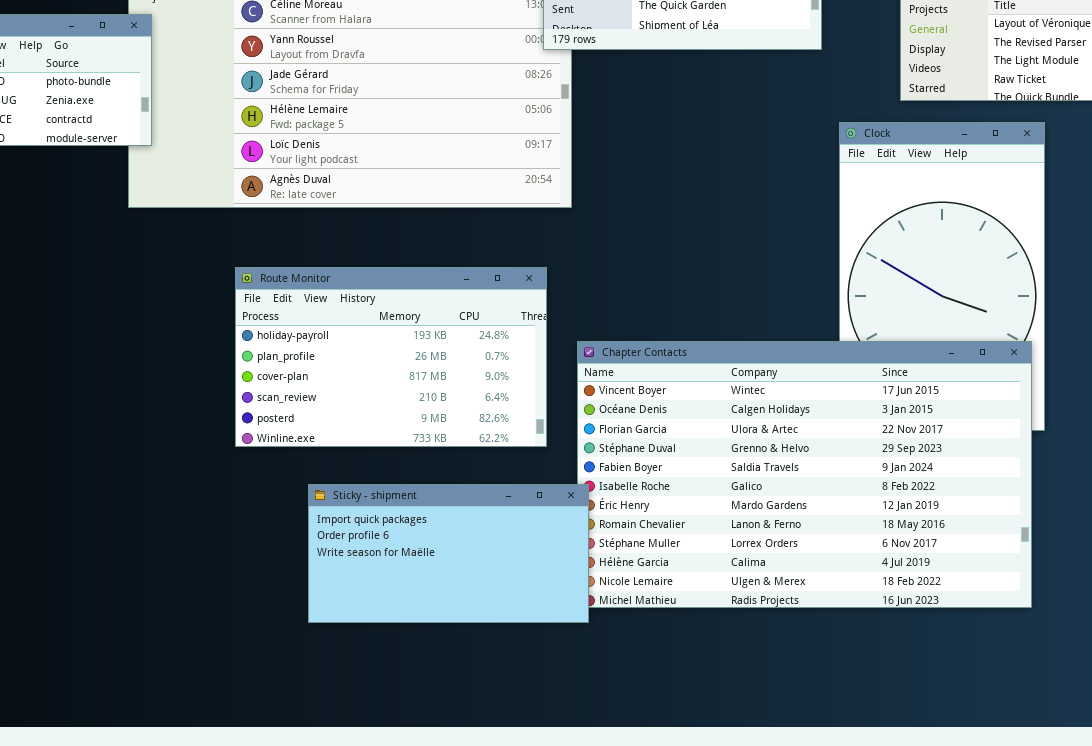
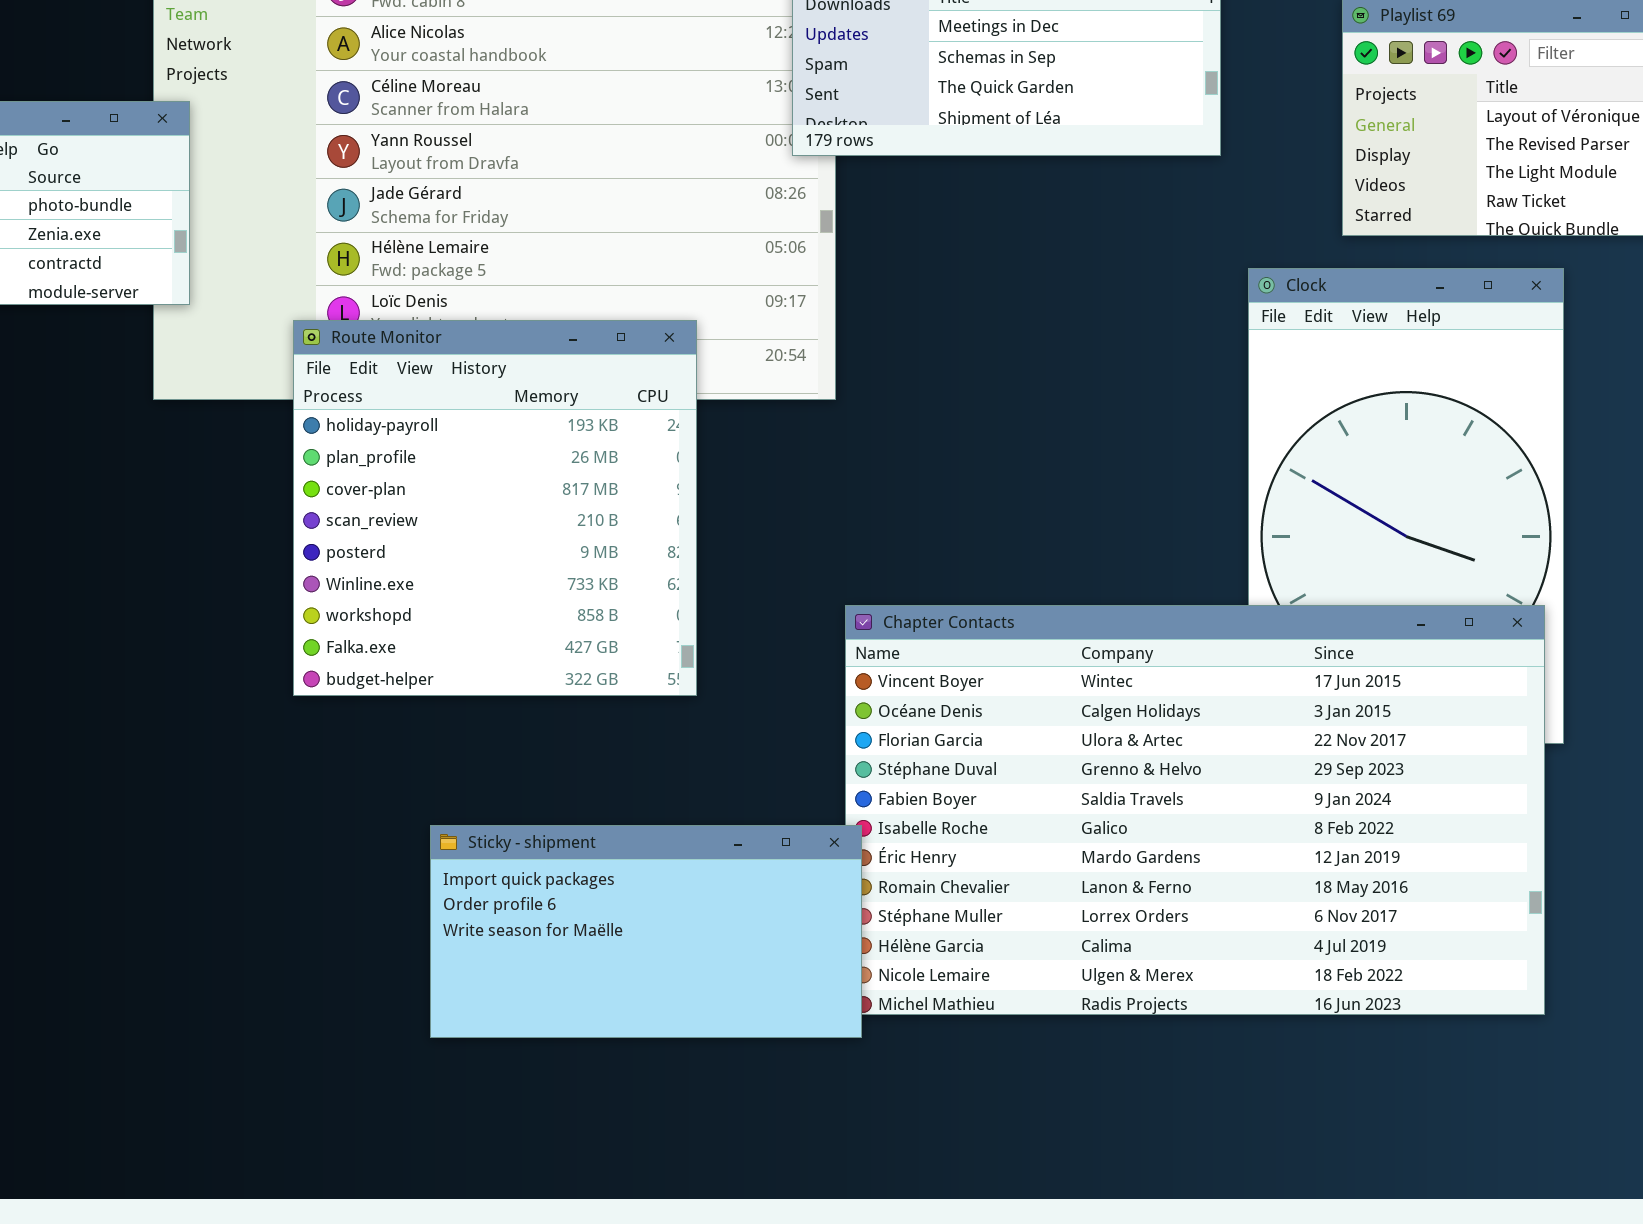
Route Monitor: [235,267,547,447] -> [293,320,697,696], moved, resized

